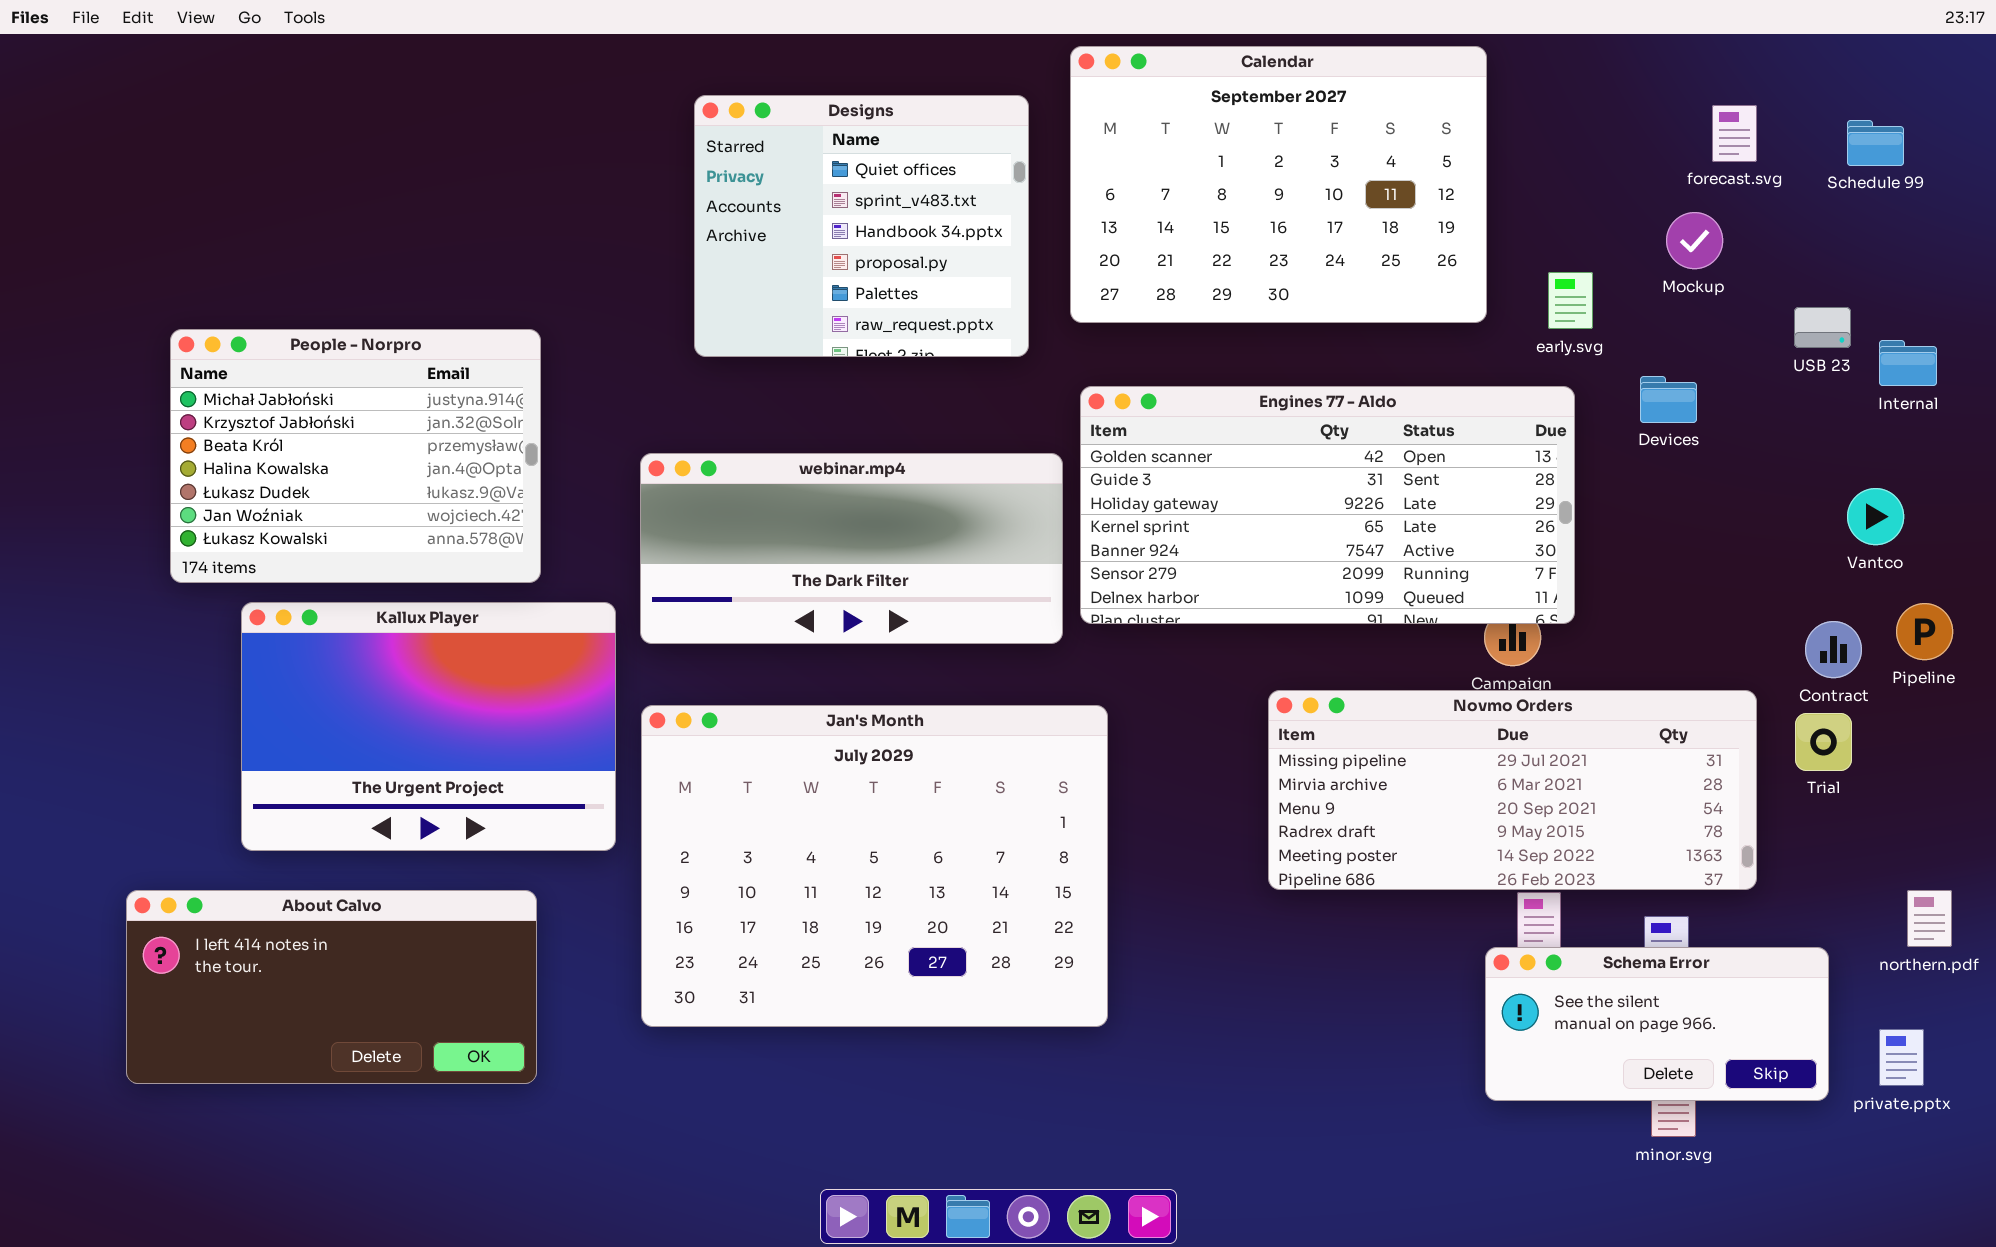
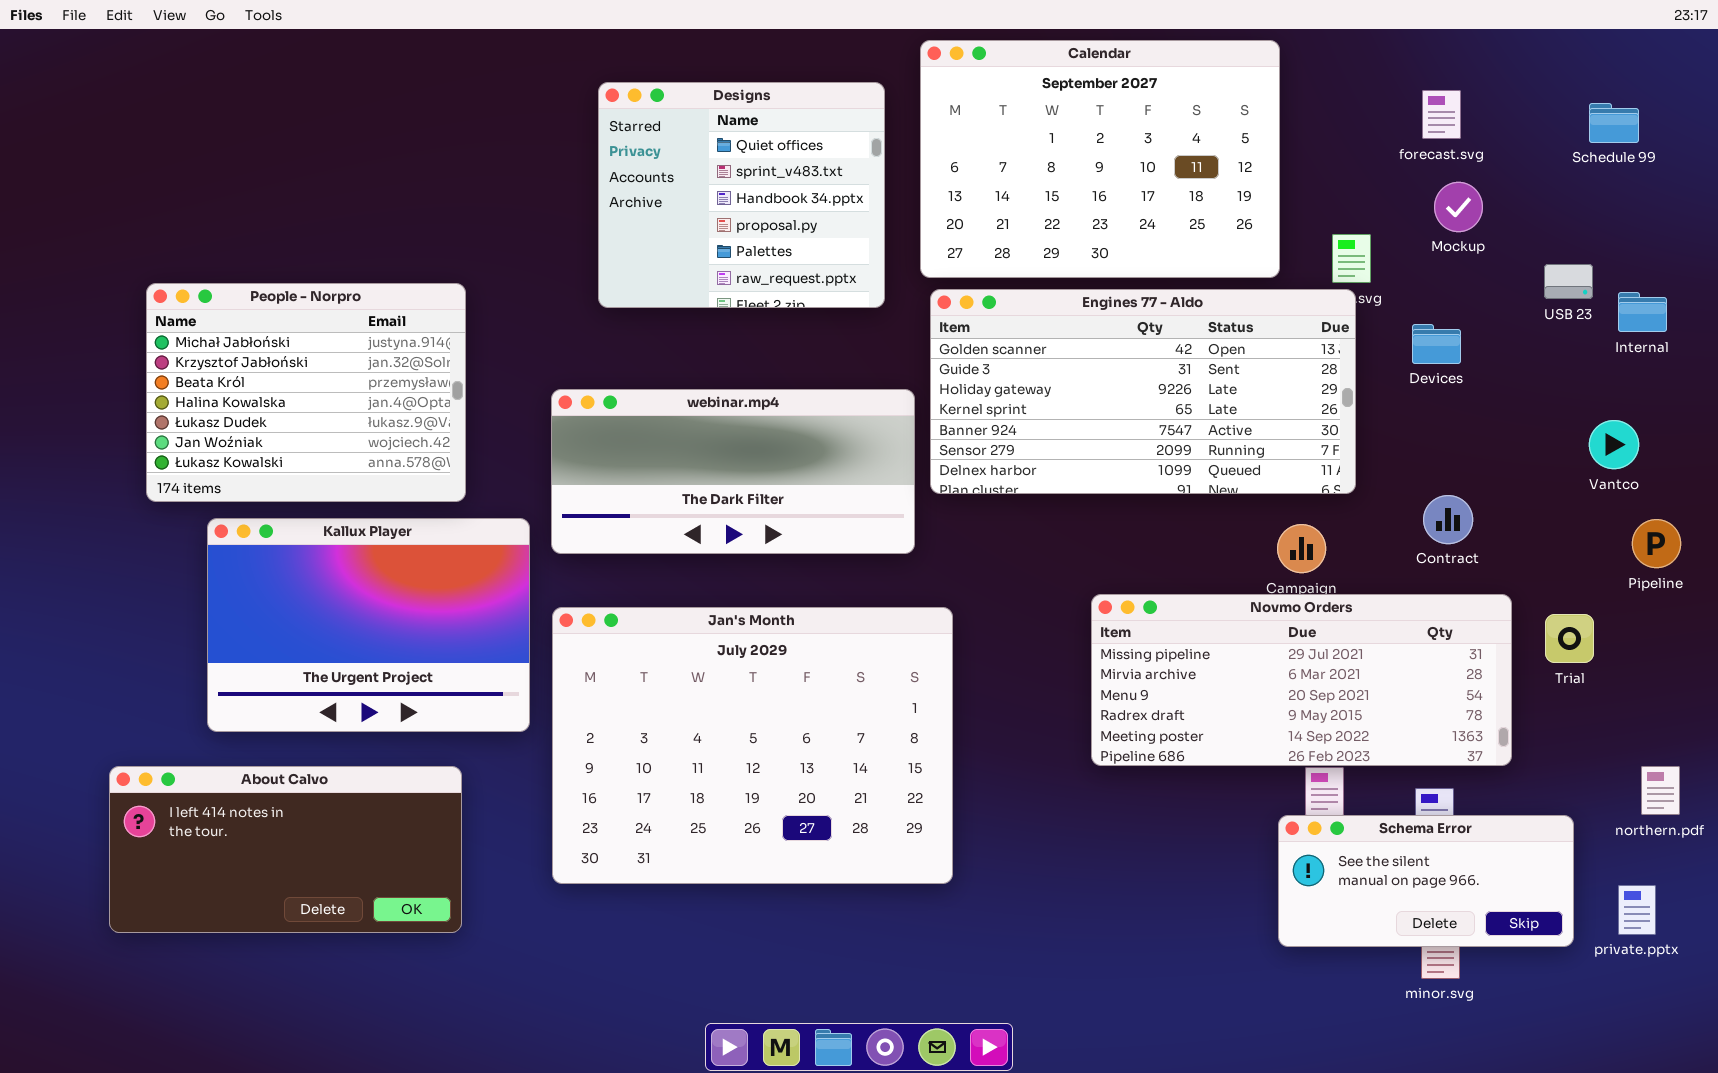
forecast.svg: [1712,105,1757,162] -> [1422,90,1461,139], moved
Engines 77 - Aldo: [1080,386,1575,624] -> [930,289,1356,494], moved
Contract: [1805,621,1862,678] -> [1423,495,1473,544], moved

